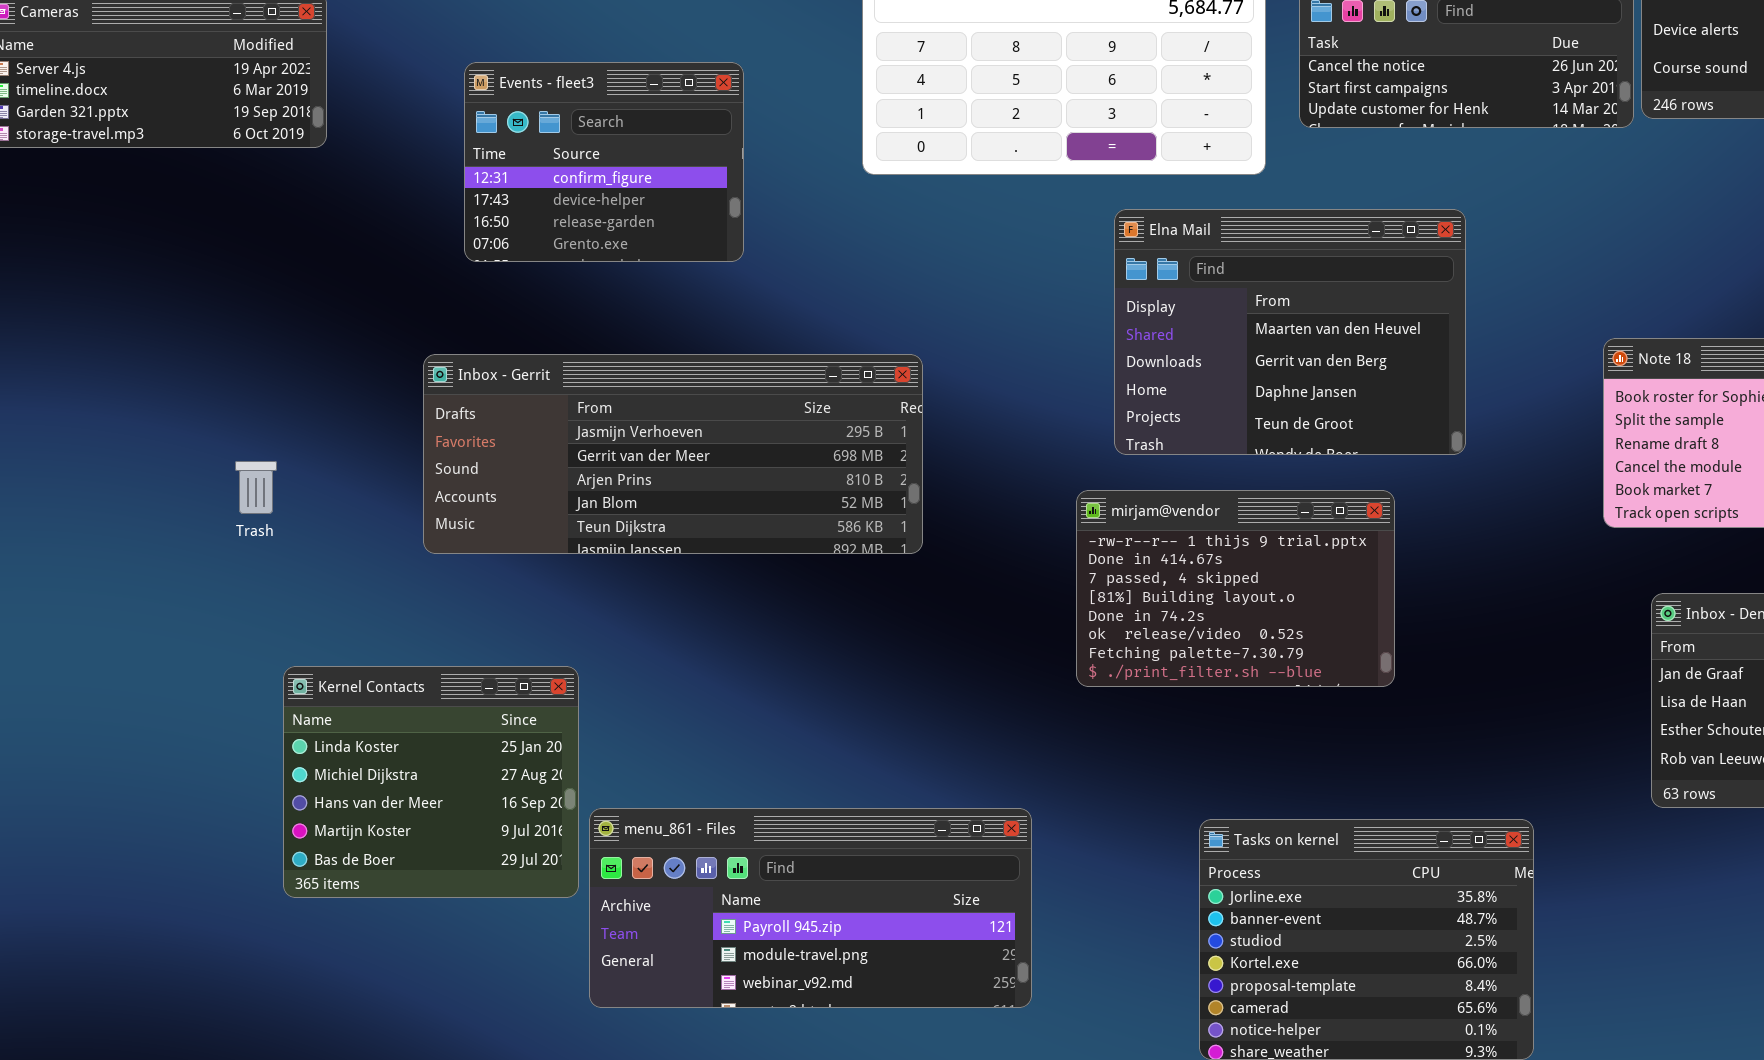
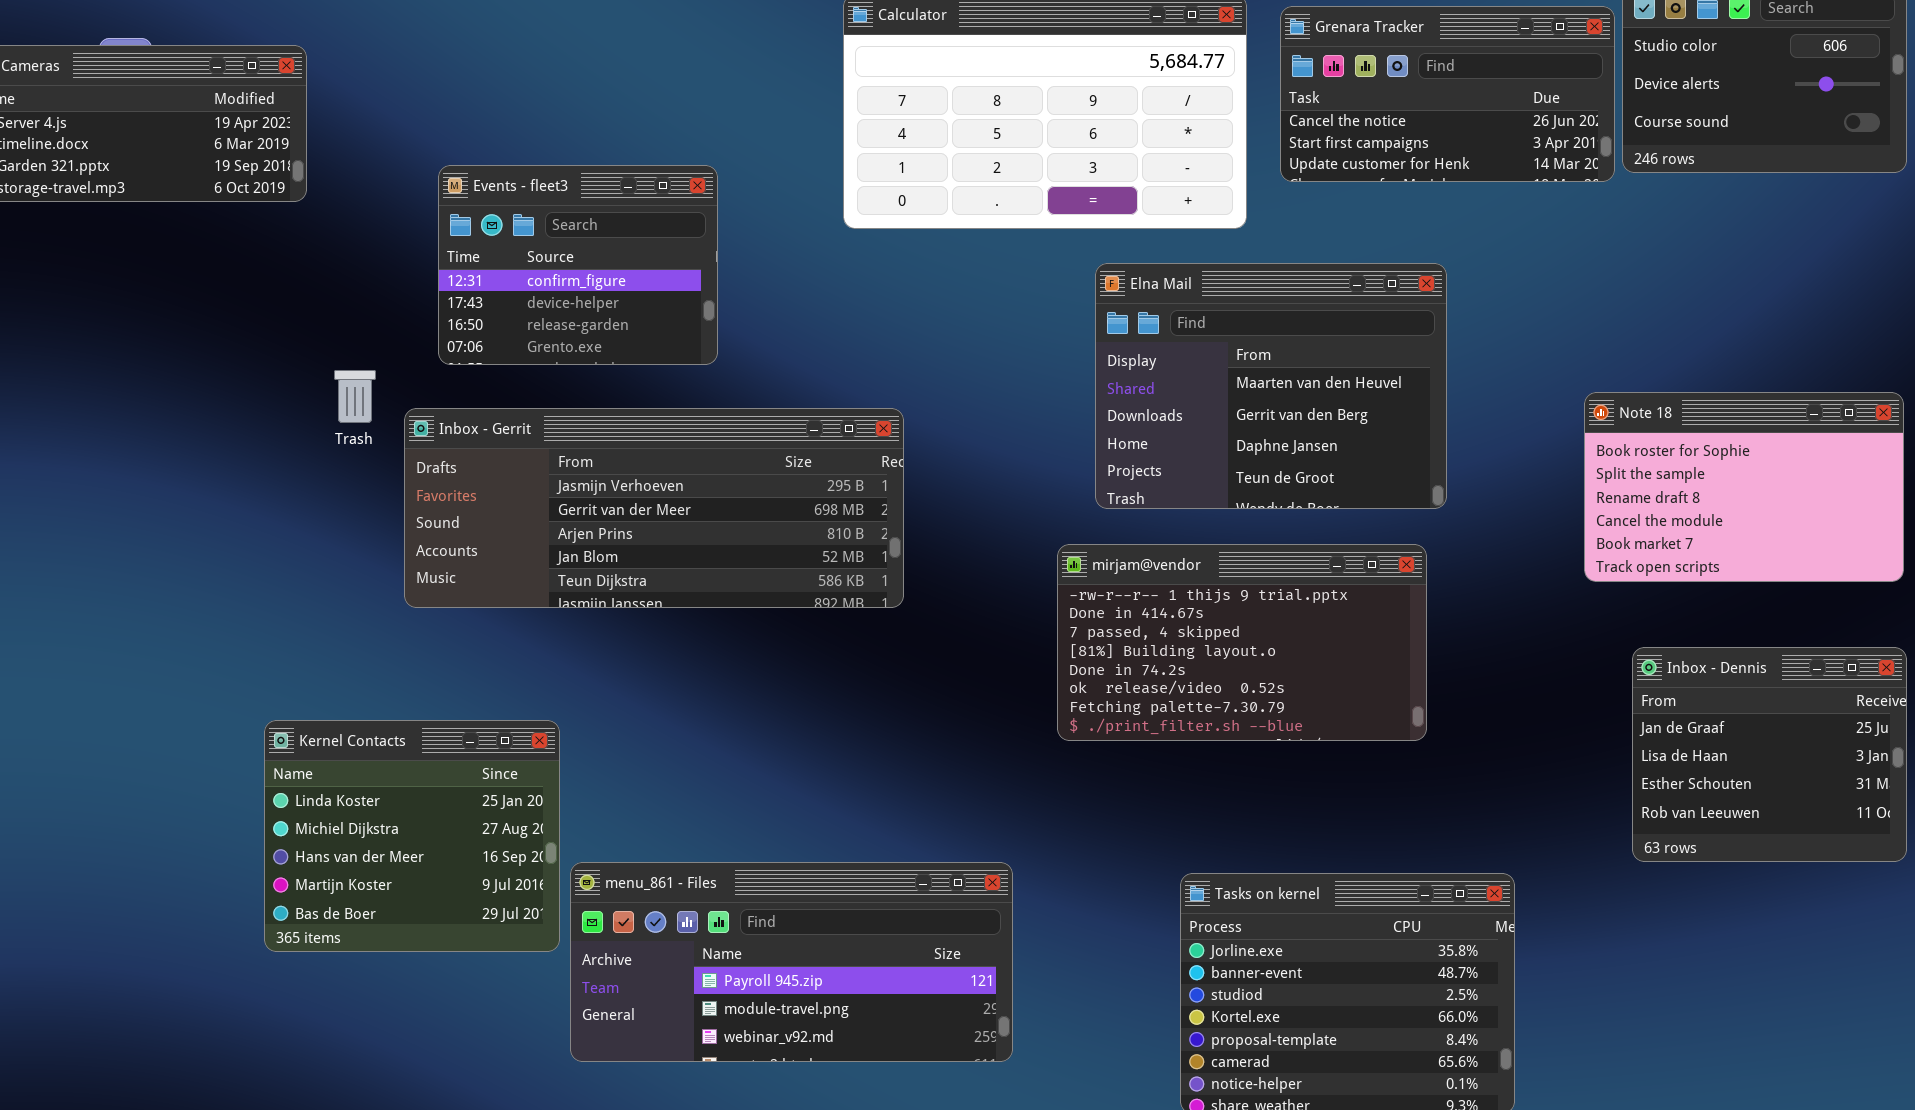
Events - fleet3: [464,62,744,262] -> [438,165,718,365], moved
Trash: [235,461,277,514] -> [334,370,376,423], moved
mirjam@vendor: [1076,490,1395,687] -> [1057,544,1427,741], resized

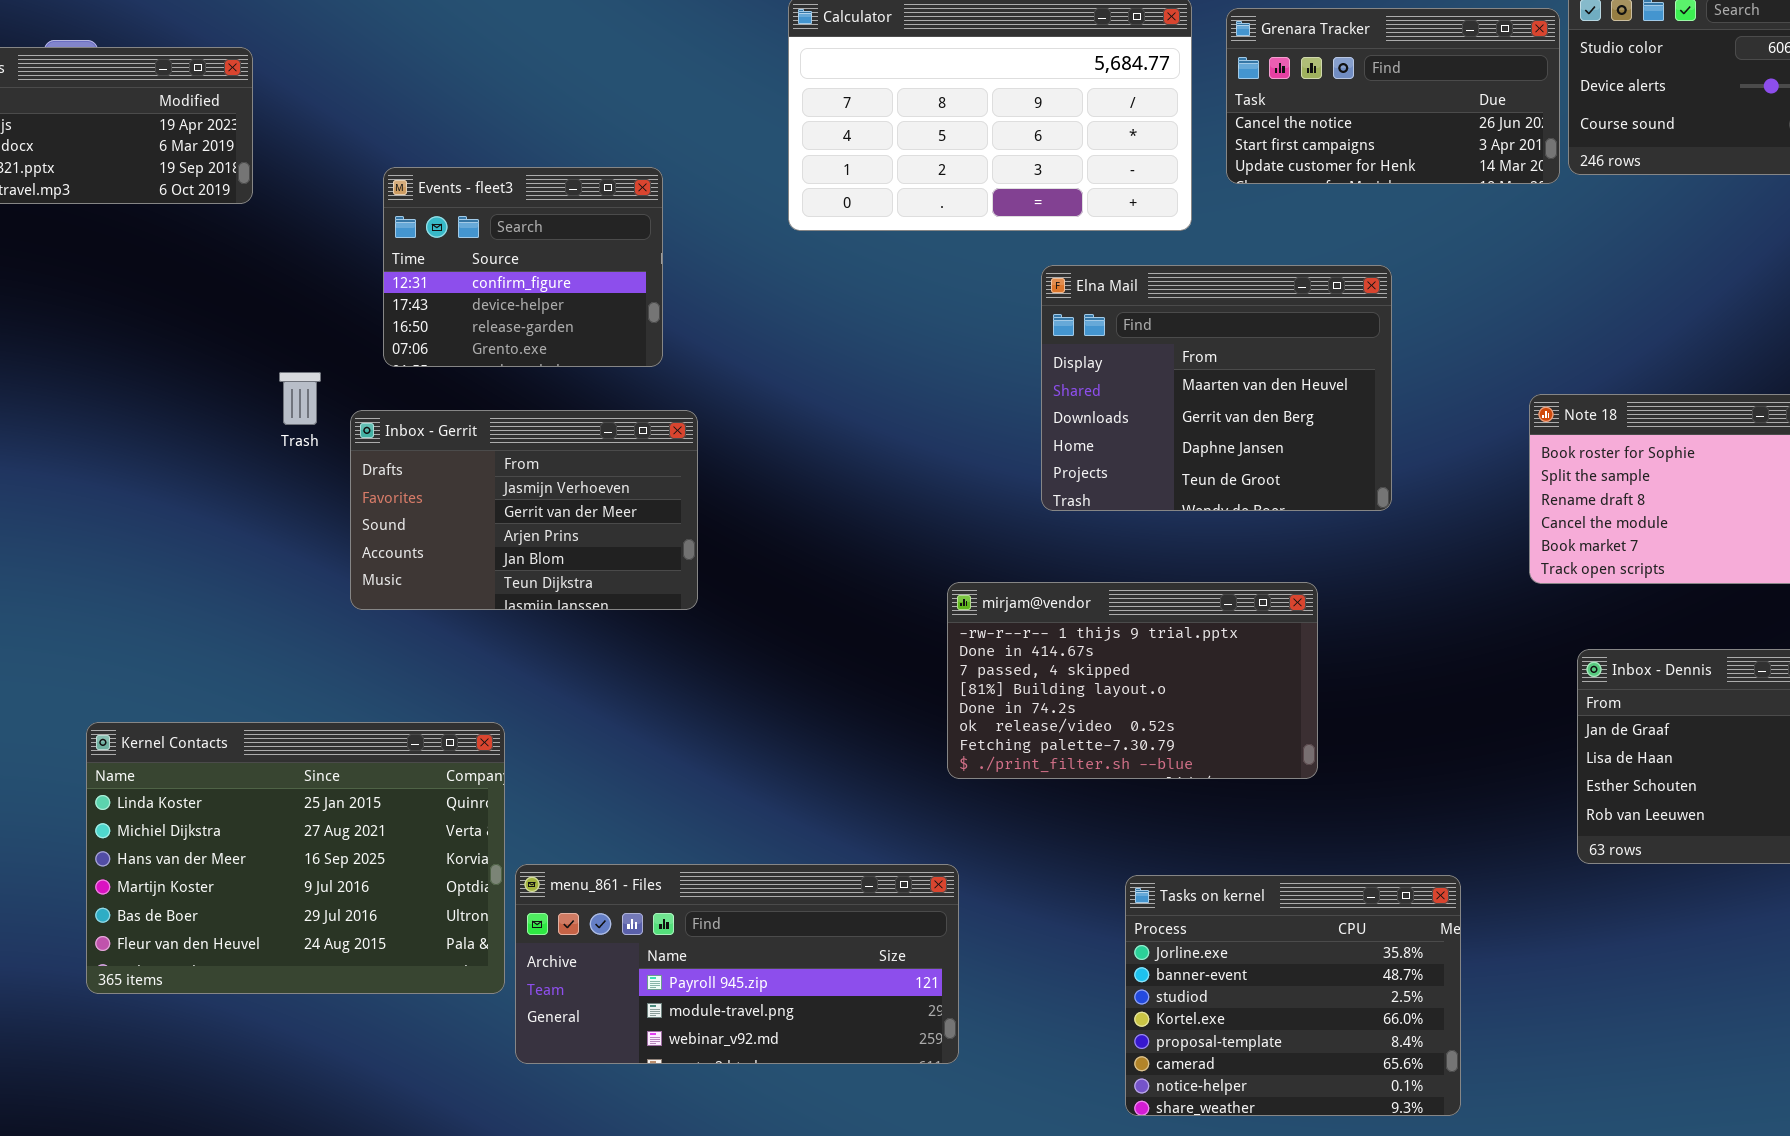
Inbox - Gerrit: [404,408,904,608] -> [350,410,698,610], resized
mirjam@vendor: [1057,544,1427,741] -> [947,582,1318,779], moved
Kernel Contacts: [264,720,560,952] -> [86,722,505,994], resized

